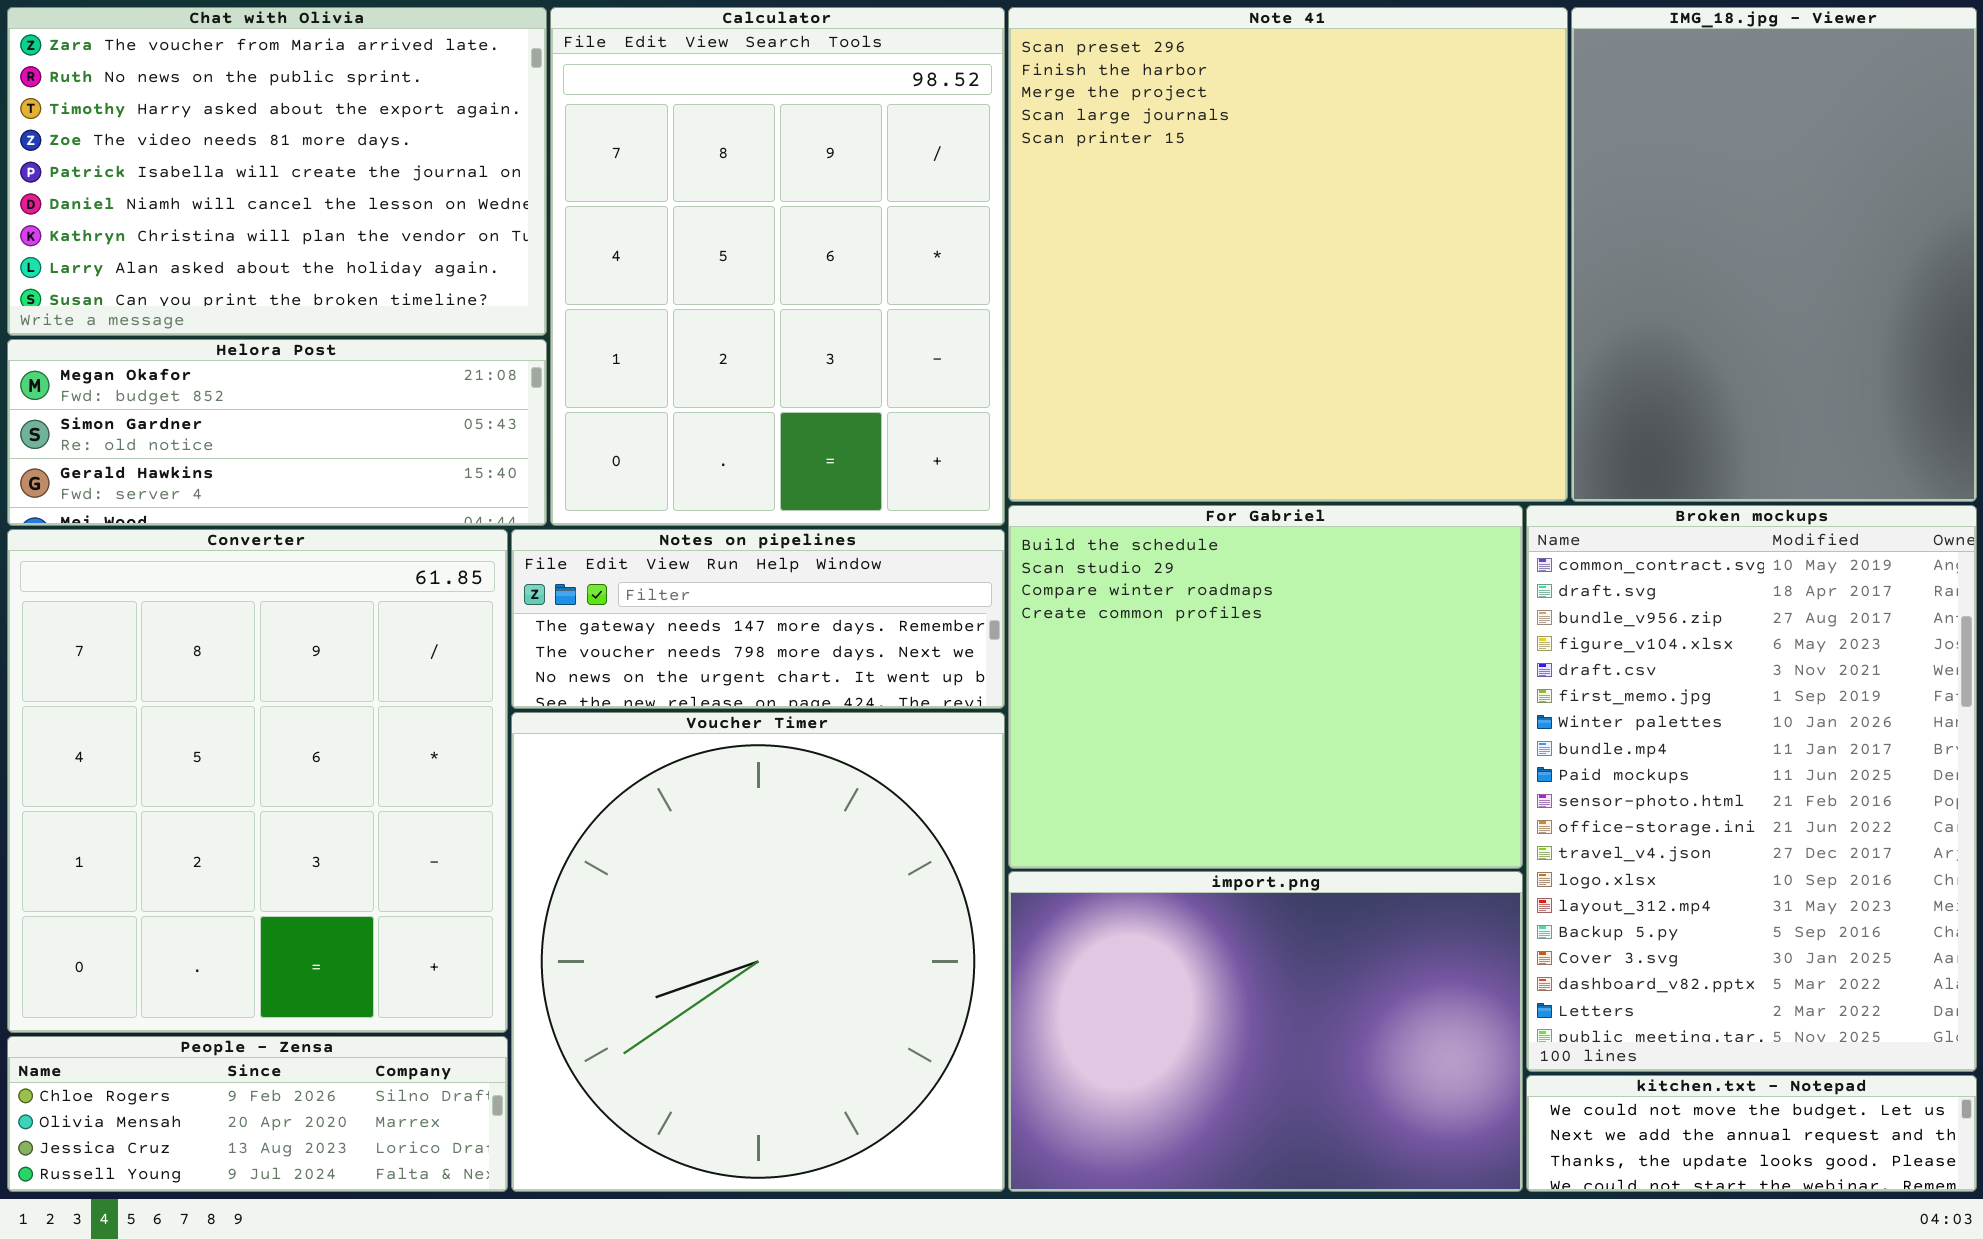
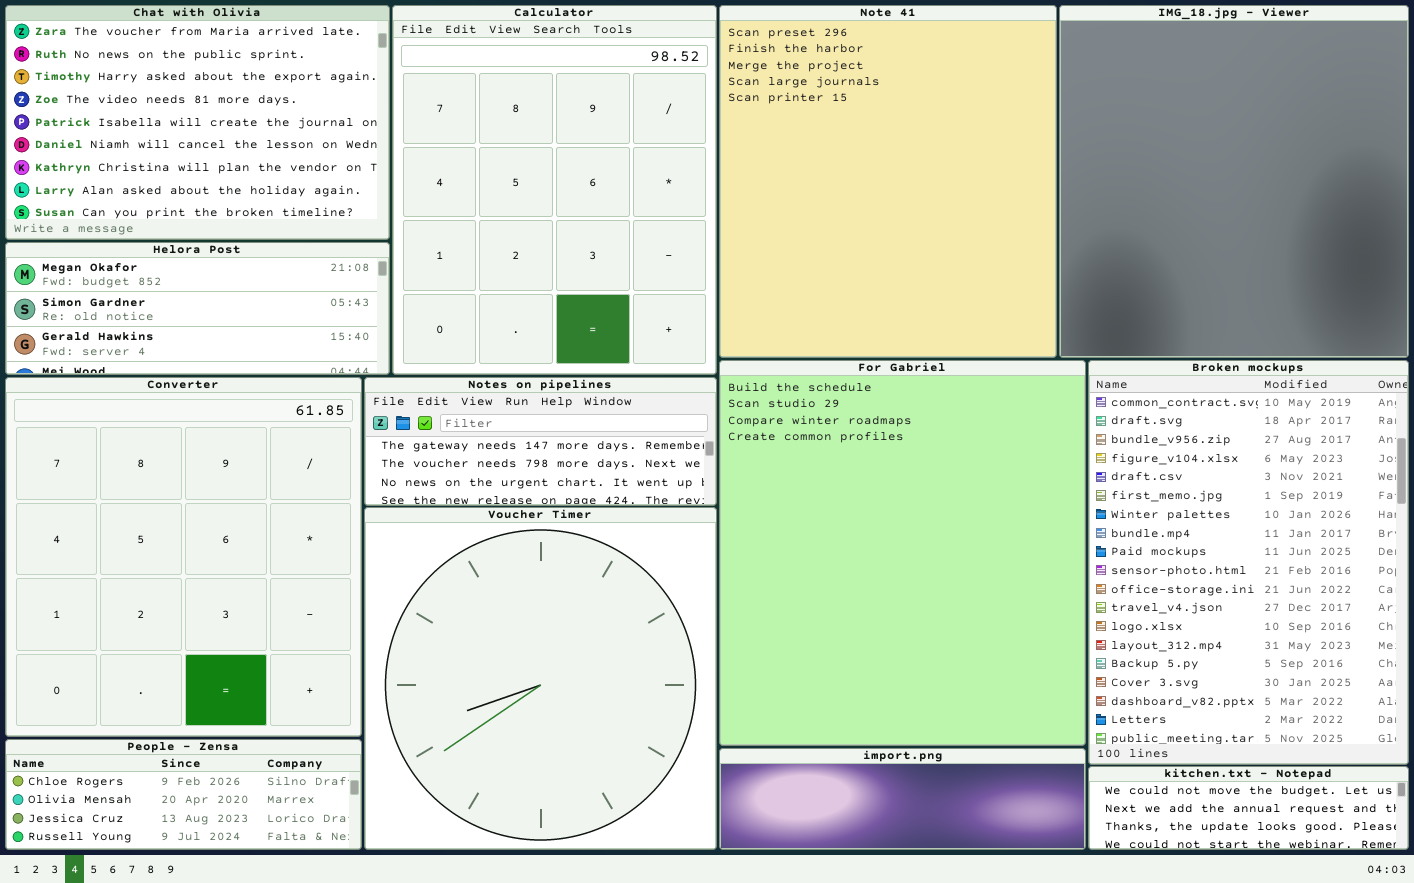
Note 41: [1008,7,1568,502] -> [719,5,1057,358], resized
IMG_18.jpg - Viewer: [1571,7,1977,502] -> [1059,5,1409,358], resized
For Gabriel: [1008,505,1523,869] -> [719,360,1086,746], resized
import.png: [1008,871,1523,1192] -> [719,748,1086,850], resized

